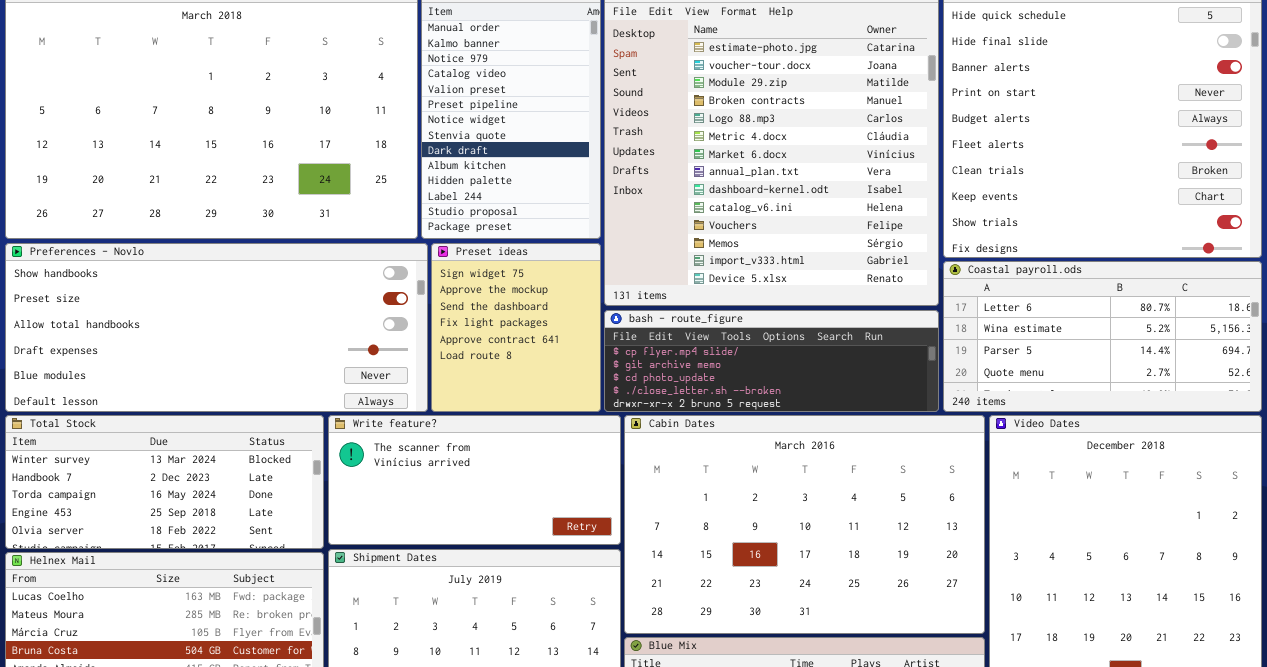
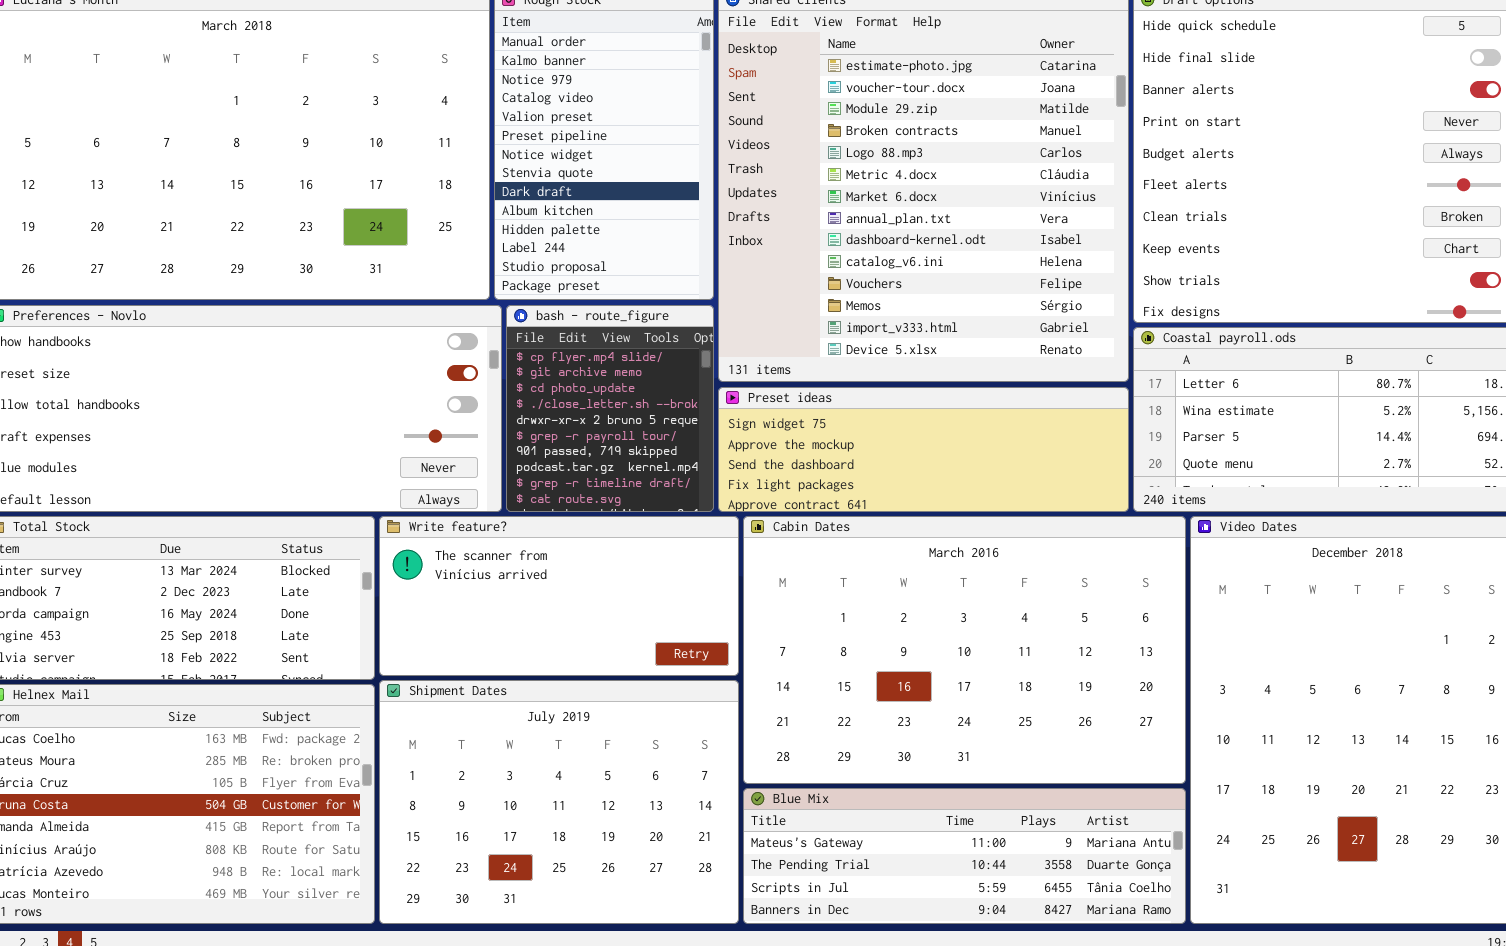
Preset ideas: [431,243,601,412] -> [718,387,1129,512], moved, resized
bash - route_figure: [604,310,939,412] -> [506,305,714,512], moved, resized

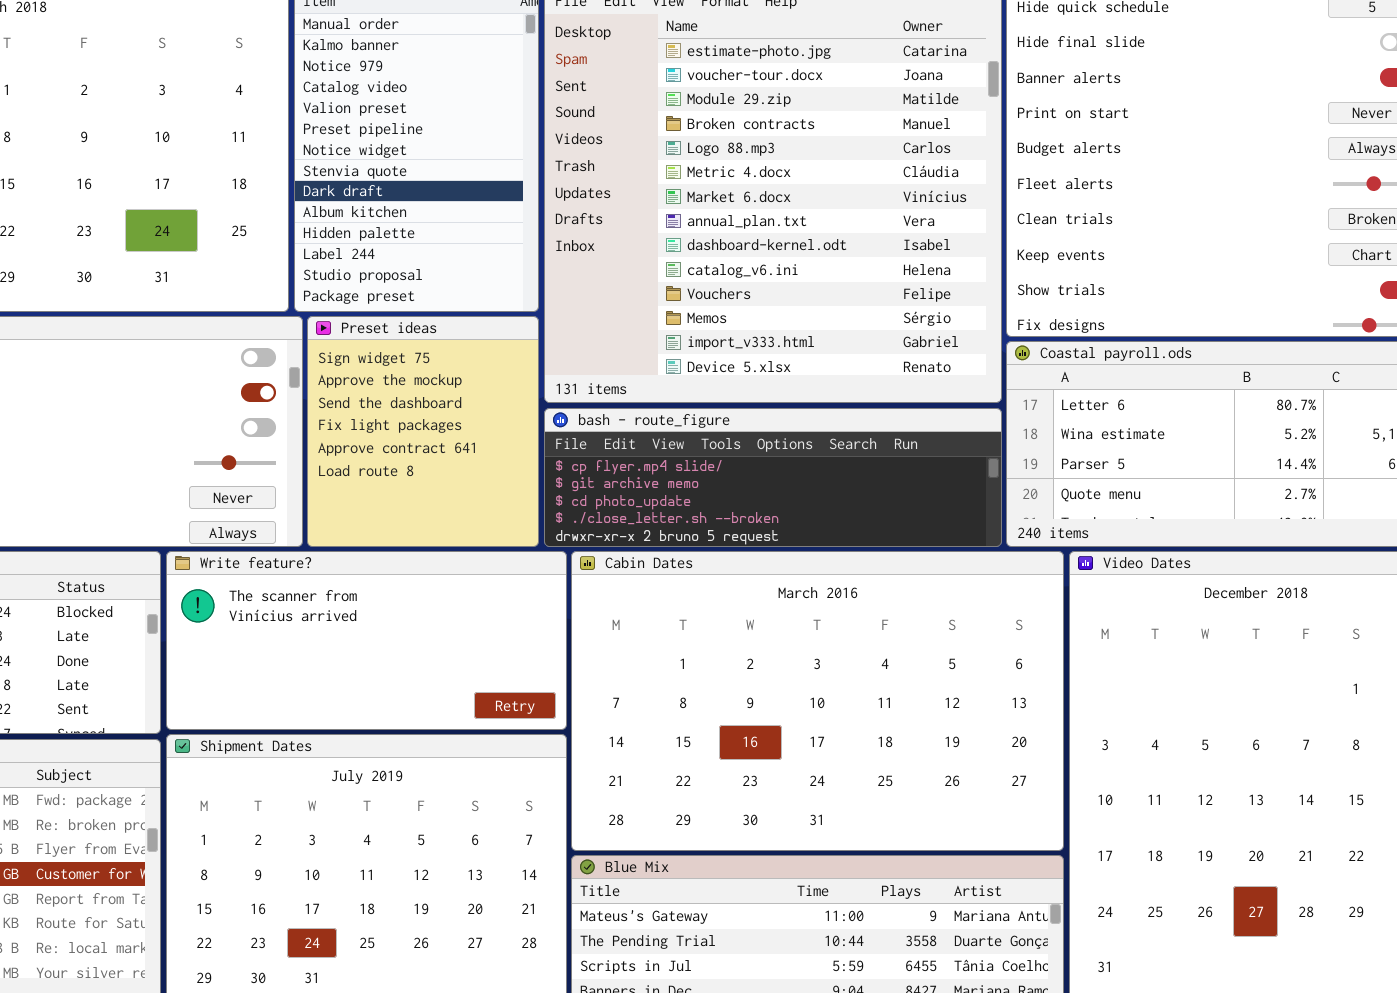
bash - route_figure: [506,305,714,512] -> [544,408,1002,547], moved, resized
Preset ideas: [718,387,1129,512] -> [307,316,539,547], moved, resized

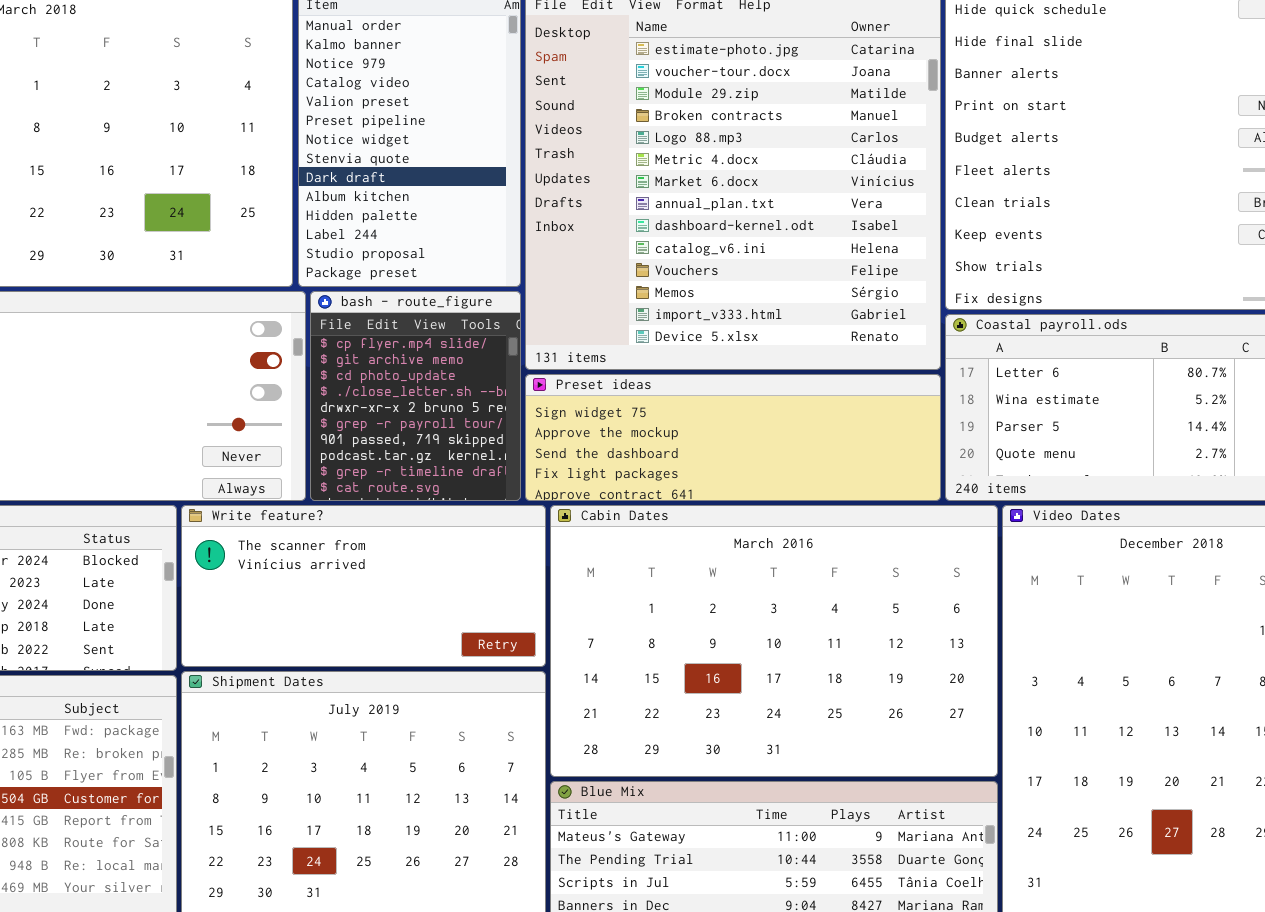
Preset ideas: [307,316,539,547] -> [525,374,941,501], moved, resized
bash - route_figure: [544,408,1002,547] -> [310,291,521,501], moved, resized

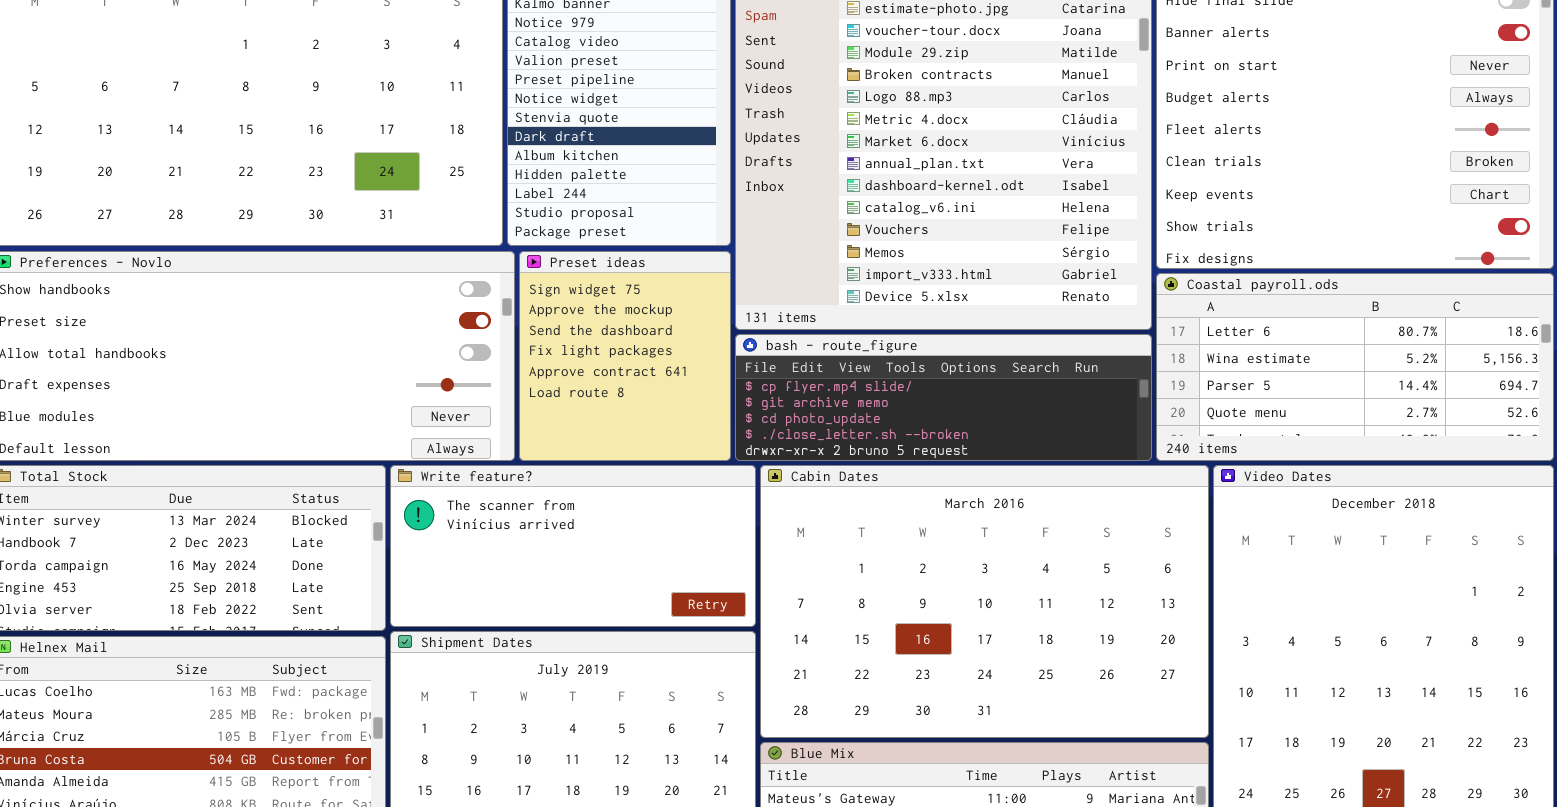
bash - route_figure: [310,291,521,501] -> [735,334,1152,461], moved, resized
Preset ideas: [525,374,941,501] -> [519,251,731,461], moved, resized

